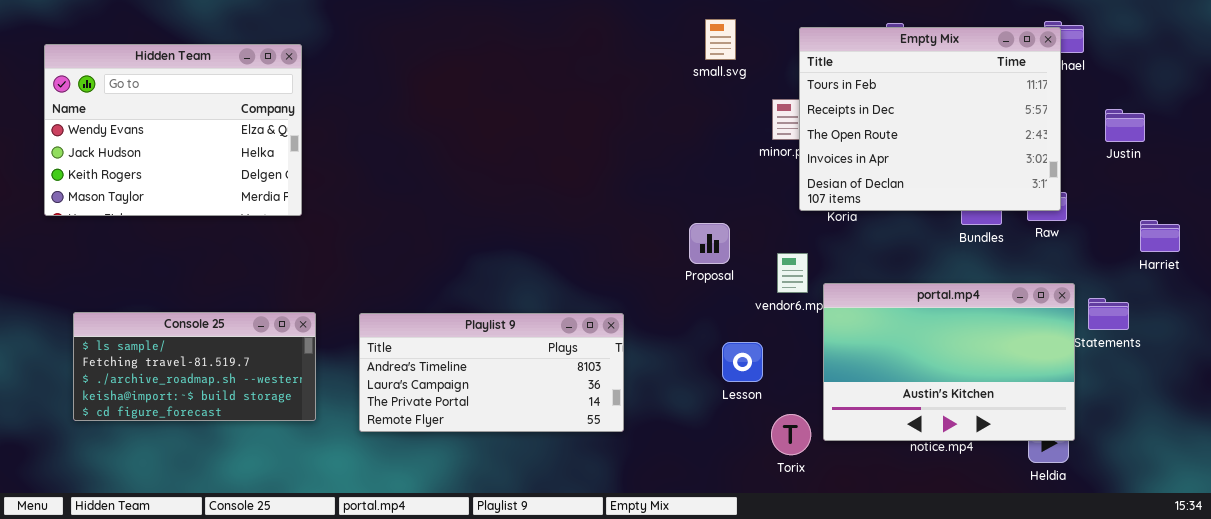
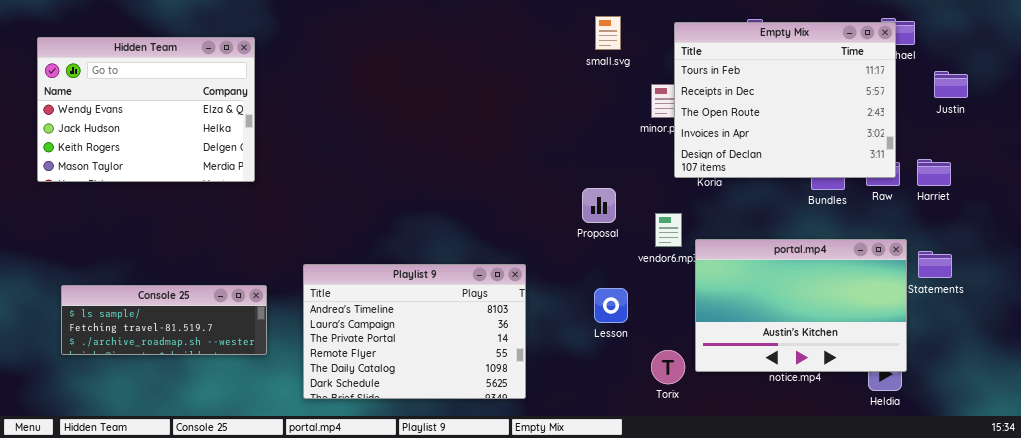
Justin: [1105,109,1145,142] -> [934,71,968,98], moved
Harriet: [1140,220,1180,252] -> [917,159,951,186], moved
Console 25: [73,312,316,421] -> [61,285,267,355], resized
Playlist 9: [359,313,624,432] -> [303,264,526,399], resized
Lesson: [722,342,763,382] -> [594,288,628,323], moved

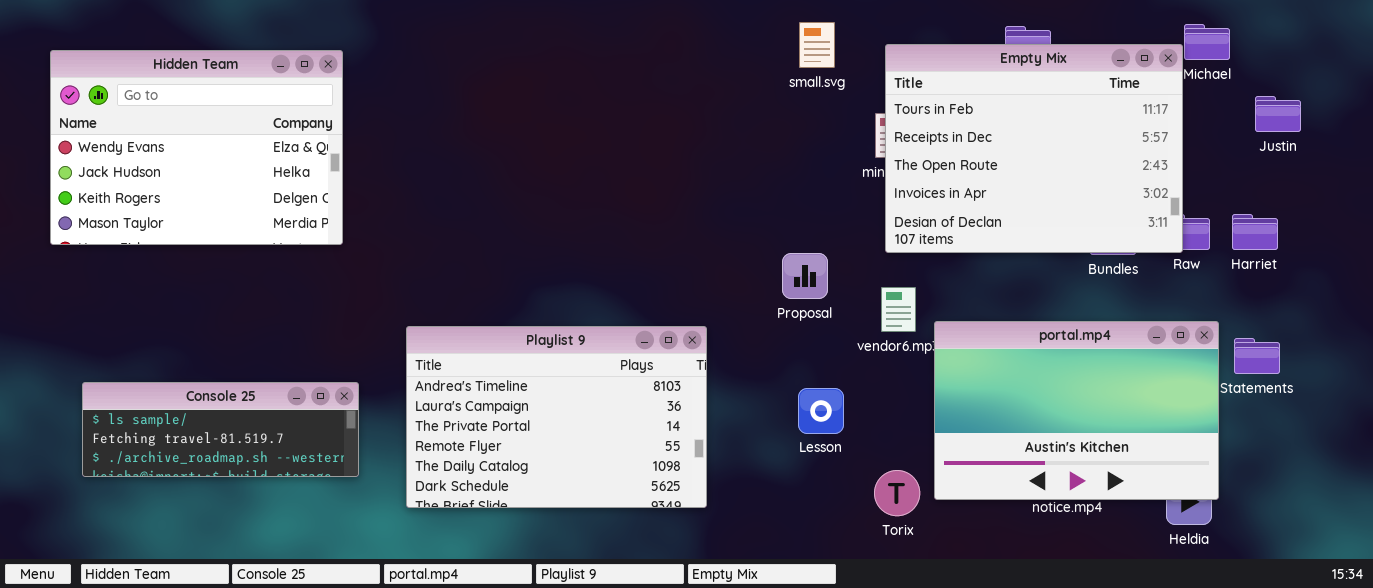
Empty Mix: [674,22,896,178] -> [885,44,1183,253], moved
Playlist 9: [303,264,526,399] -> [406,326,707,508], moved

